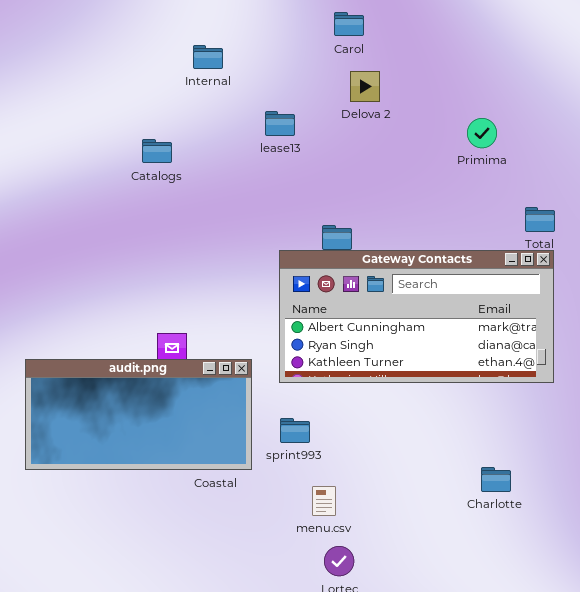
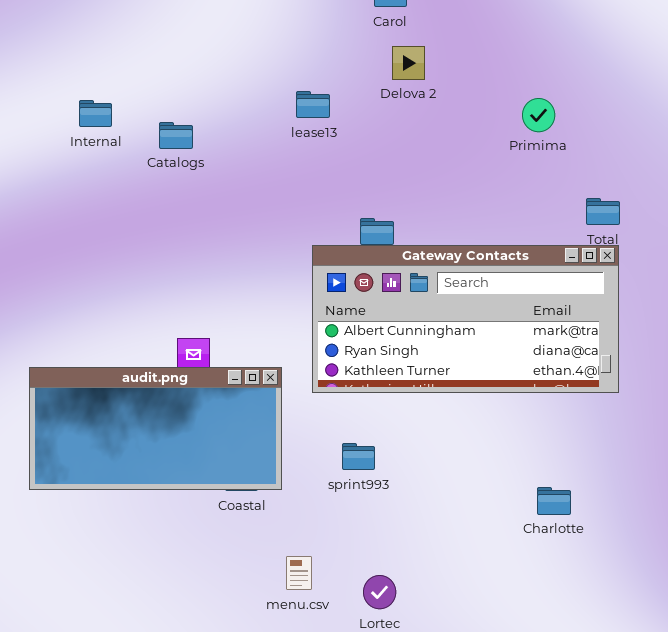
Internal: [193,45,223,69] -> [79,100,112,127], moved
sprint993: [280,418,310,443] -> [342,443,375,470], moved
menu.csv: [312,486,336,516] -> [286,556,312,590], moved

